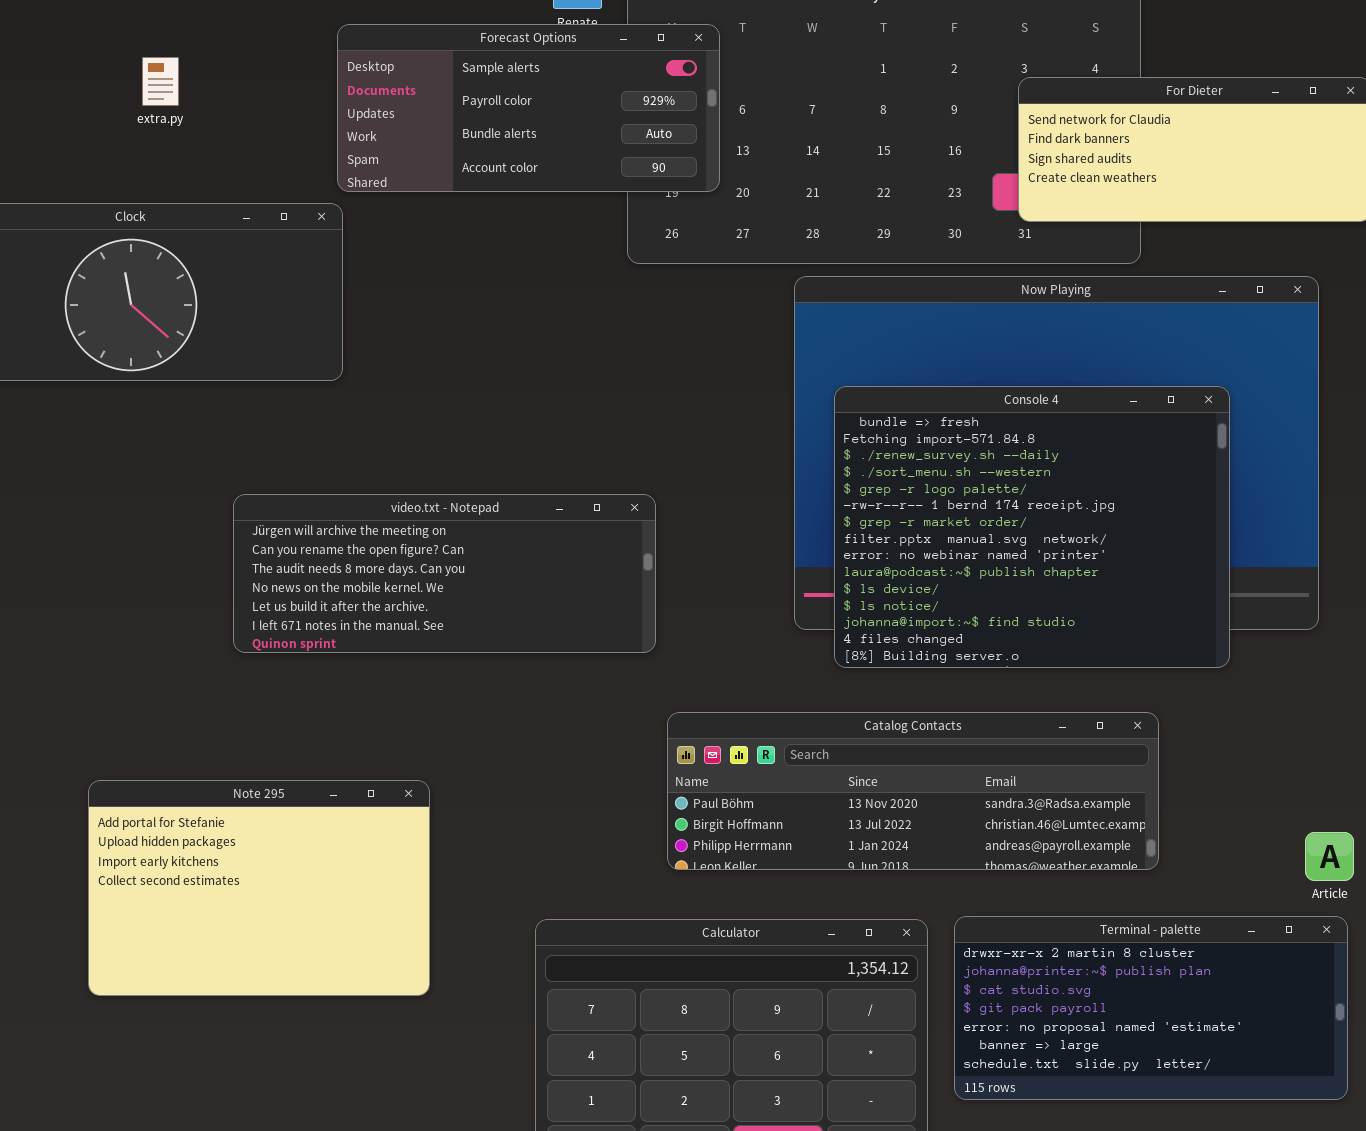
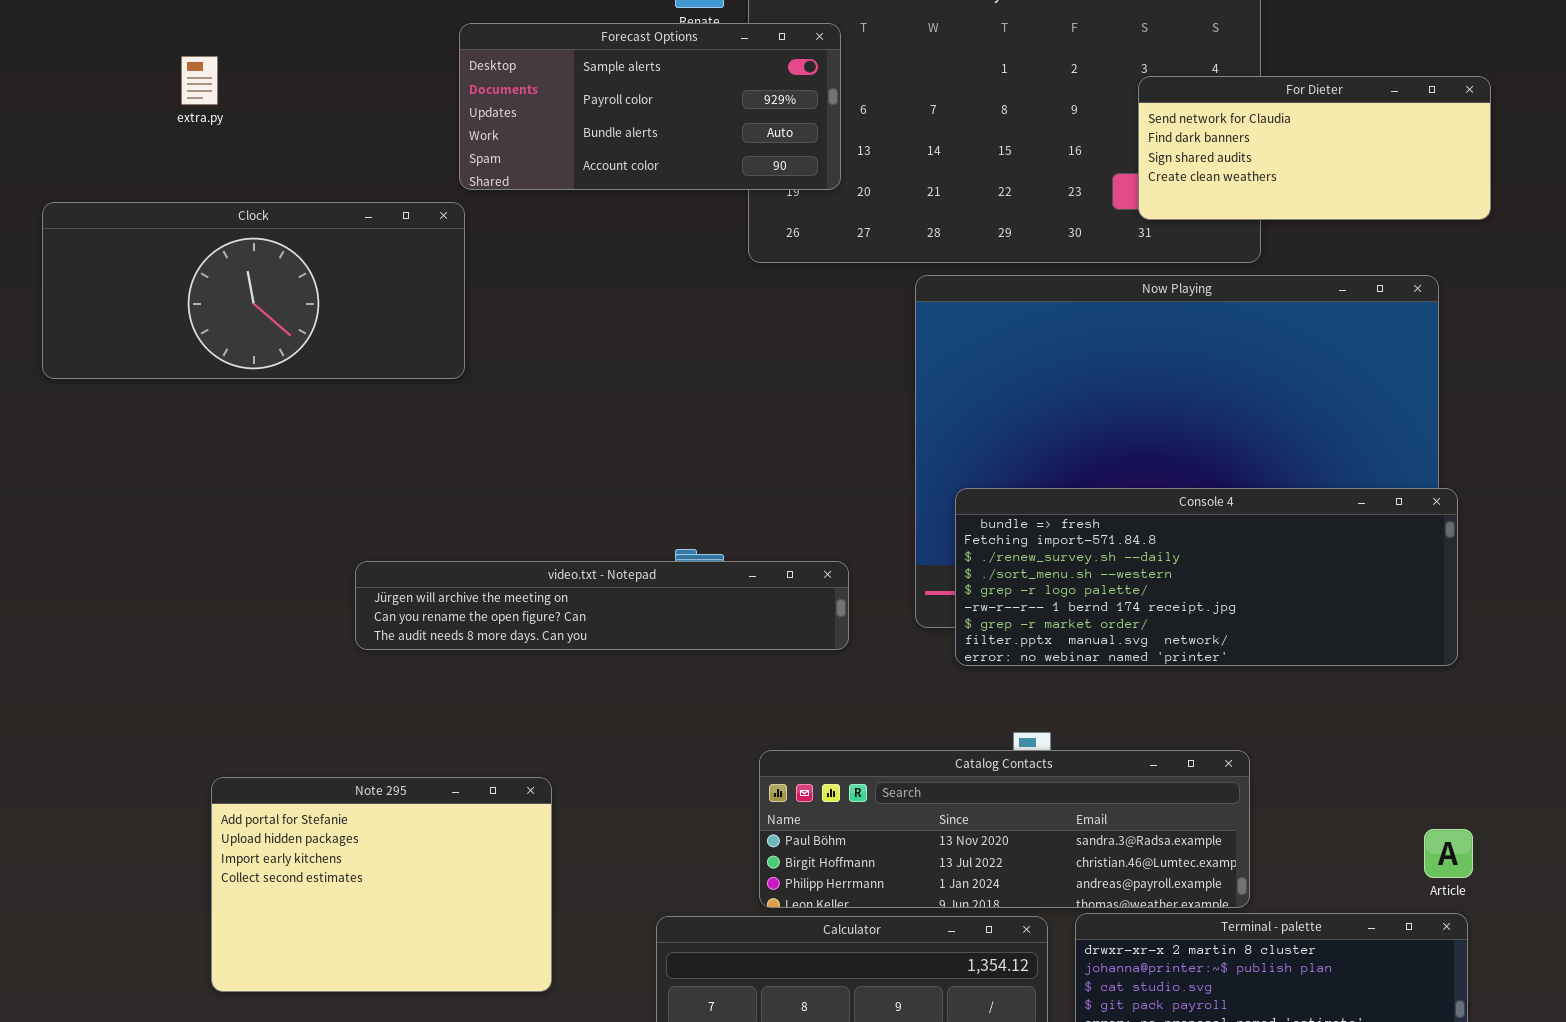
extra.py: [142,57,179,106] -> [181,56,218,105], moved
Console 4: [834,386,1230,668] -> [955,488,1458,666], resized
video.txt - Notepad: [233,494,656,653] -> [355,561,849,650], resized
Catalog Contacts: [667,712,1159,870] -> [759,750,1250,908], moved

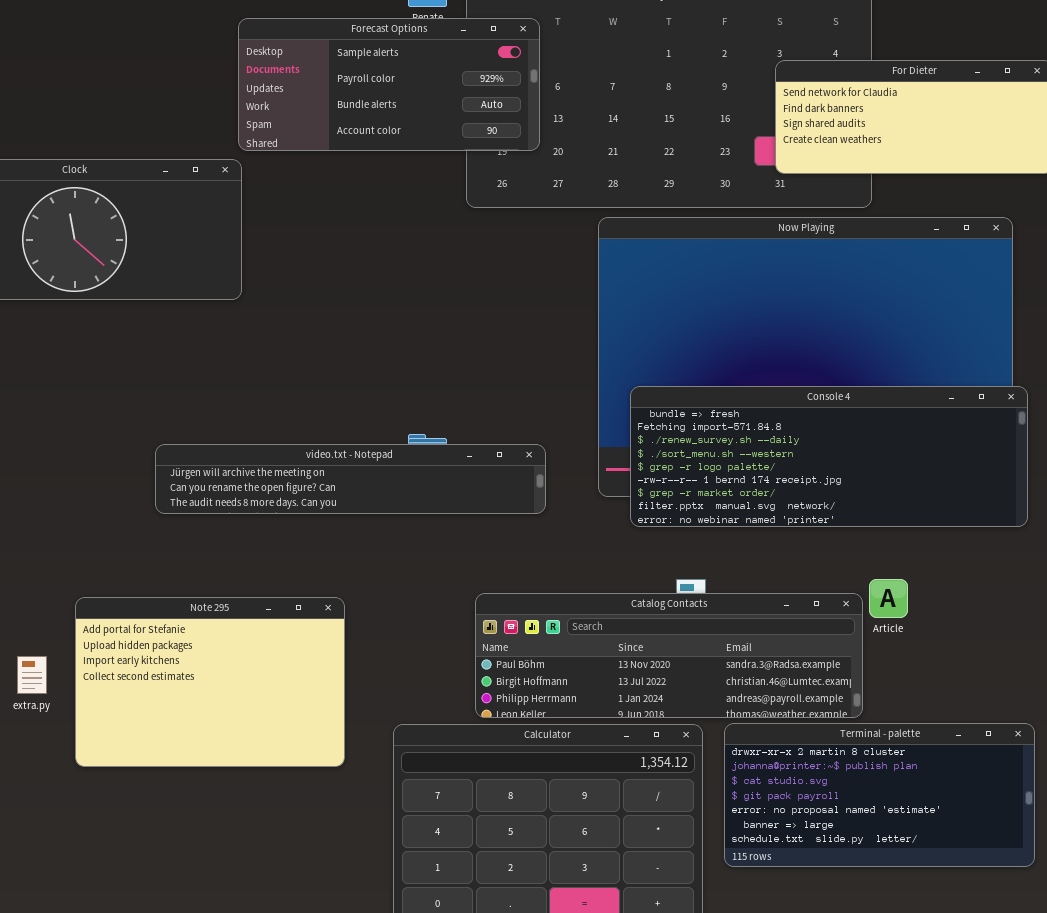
extra.py: [181,56,218,105] -> [17,656,47,694], moved
Note 295: [211,777,552,992] -> [75,597,345,767], moved
Article: [1424,829,1473,878] -> [869,579,908,618], moved

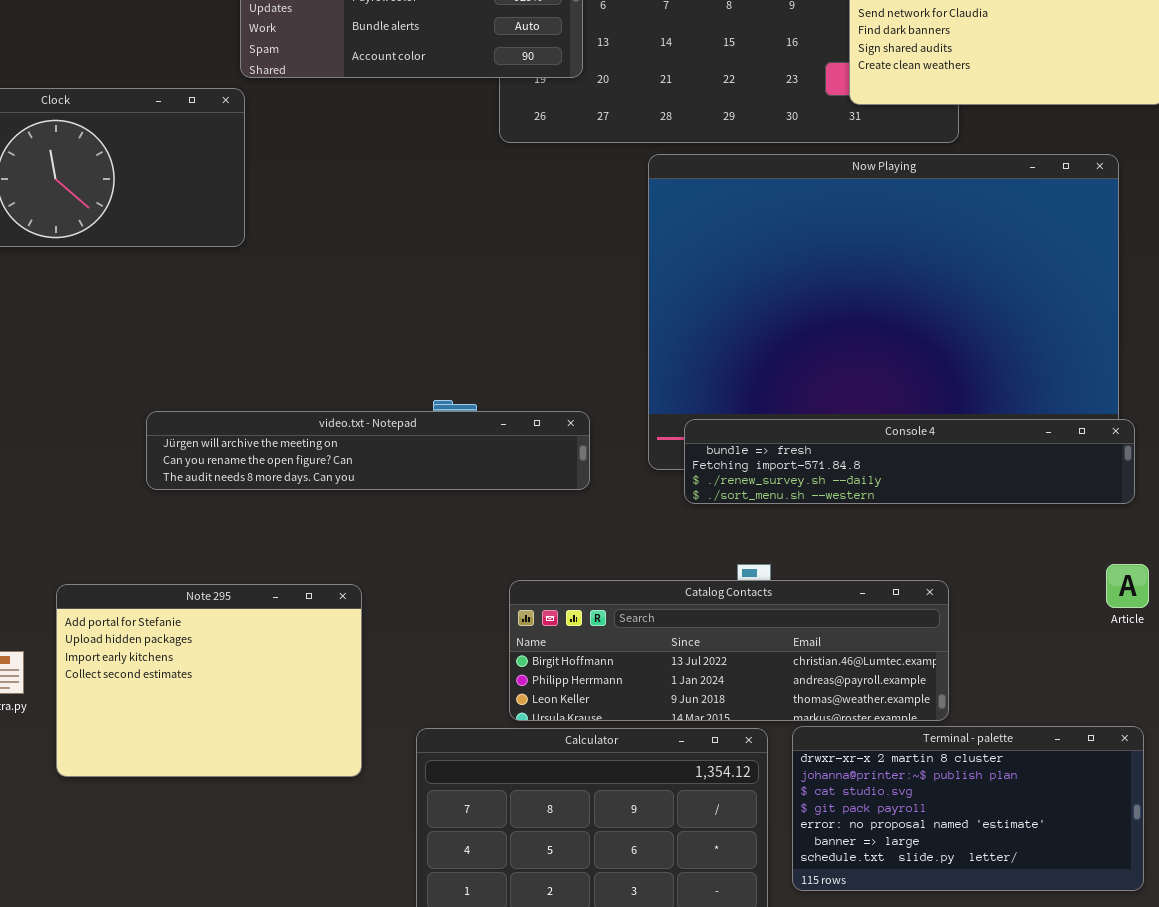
Console 4: [630,386,1028,527] -> [684,419,1135,504], resized
Article: [869,579,908,618] -> [1106,564,1149,608], moved
Catalog Contacts: [475,593,863,718] -> [509,580,949,721], scrolled down 1 row

